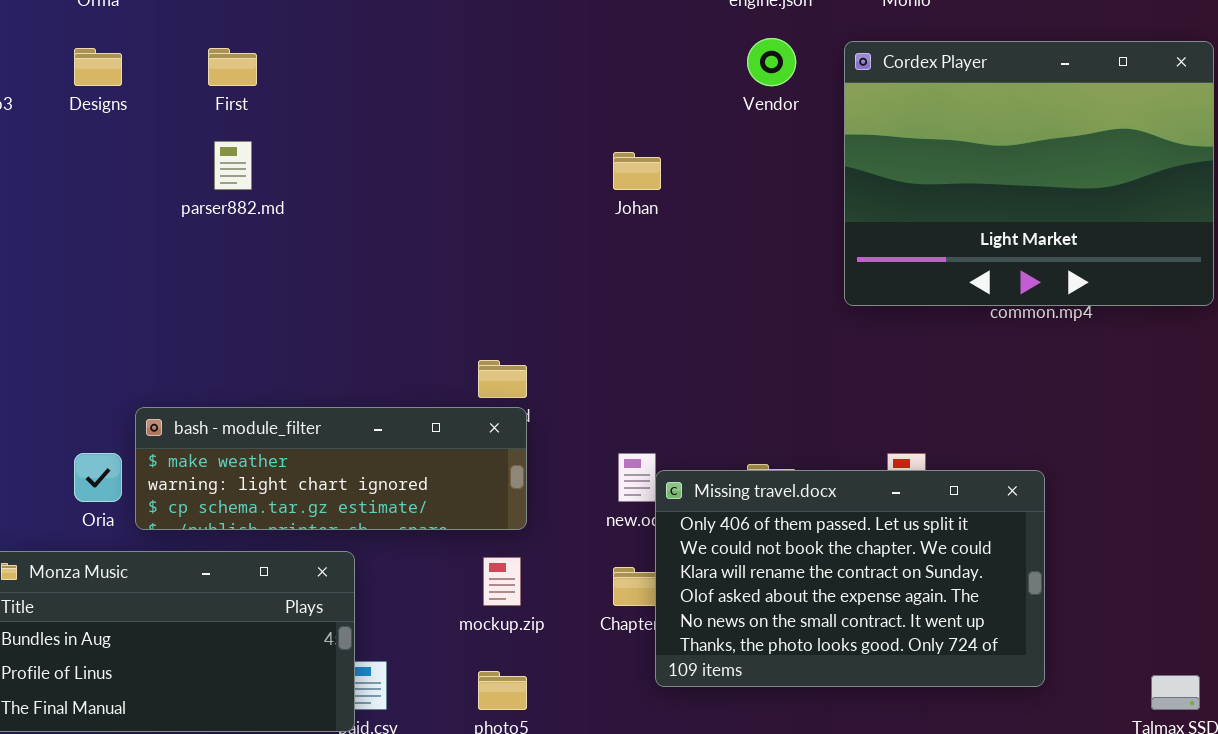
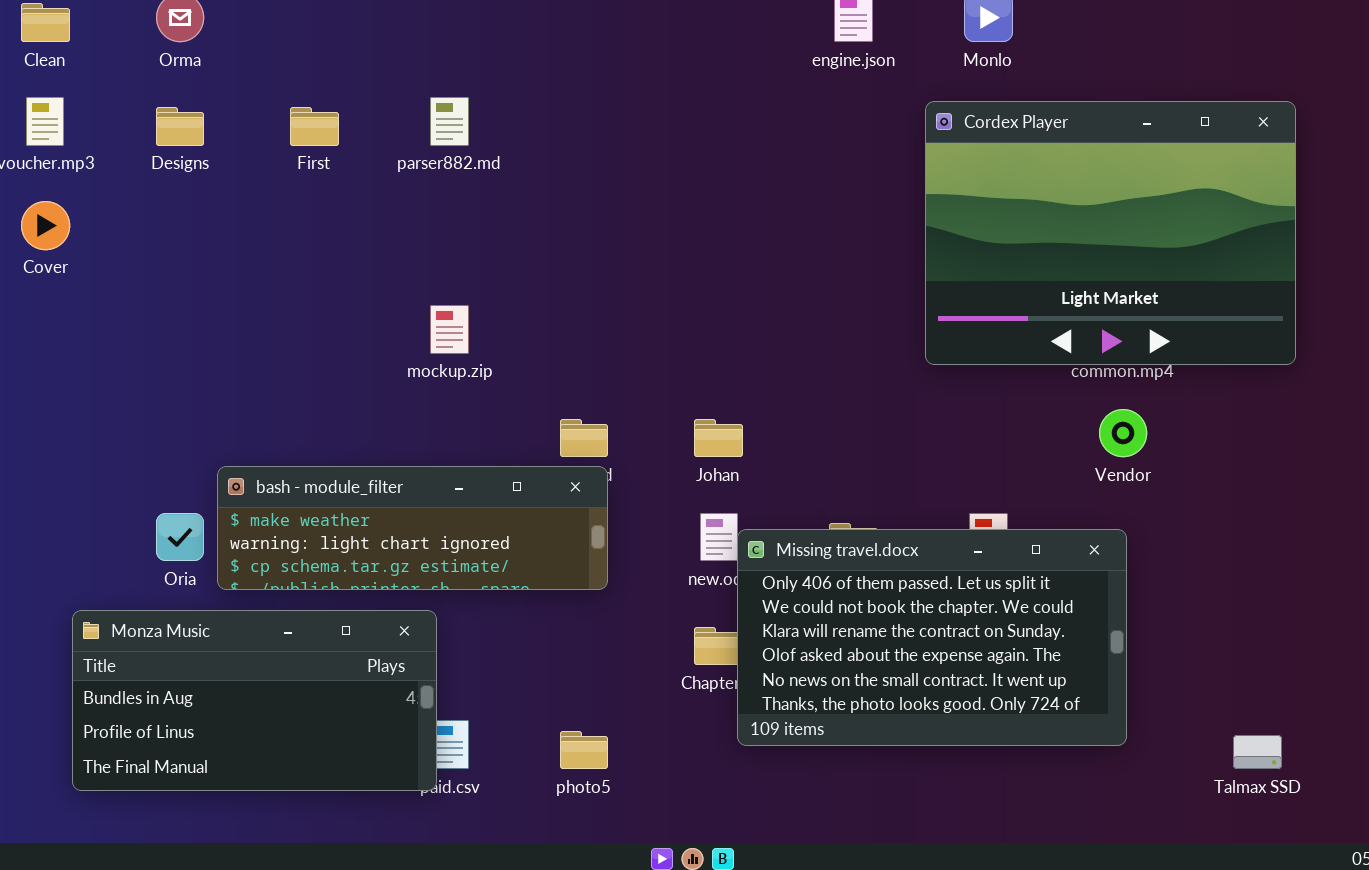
Vendor: [747,38,796,86] -> [1099,409,1147,457], moved
parser882.md: [214,141,252,190] -> [430,97,469,146], moved
Johan: [613,152,661,190] -> [694,419,743,457], moved
mockup.zip: [483,557,521,606] -> [430,305,469,354], moved

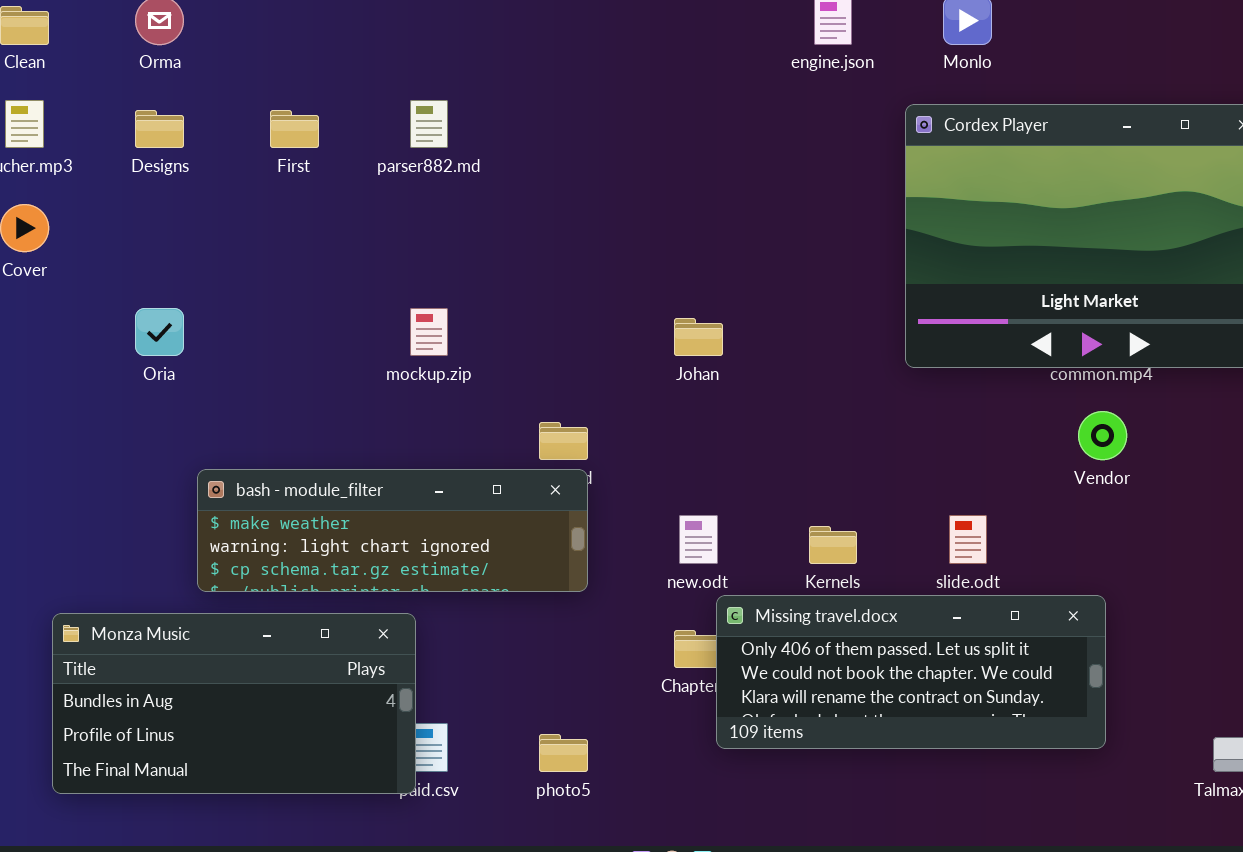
Johan: [694,419,743,457] -> [674,318,723,356], moved
Oria: [156,513,204,561] -> [135,308,184,356], moved
Missing travel.docx: [737,529,1127,746] -> [716,595,1106,749], resized

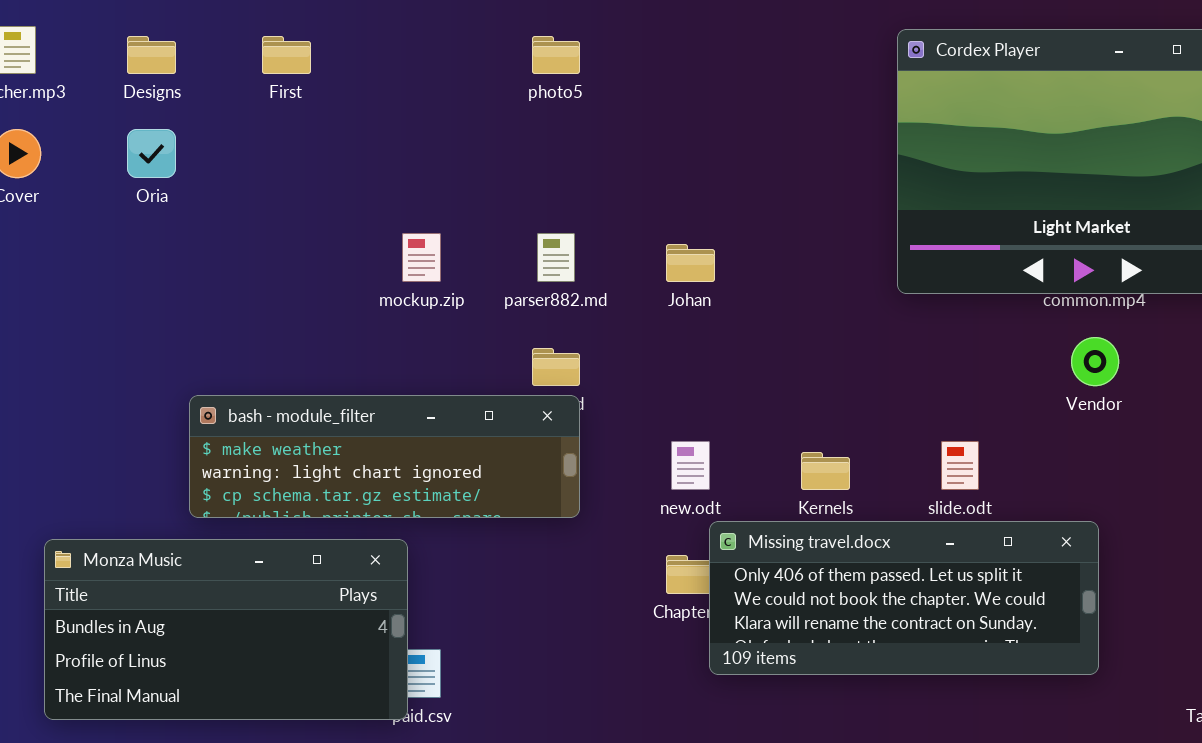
parser882.md: [410,100,448,148] -> [537,233,575,282], moved
Oria: [135,308,184,356] -> [127,129,176,178], moved
photo5: [539,734,588,772] -> [532,36,580,74], moved

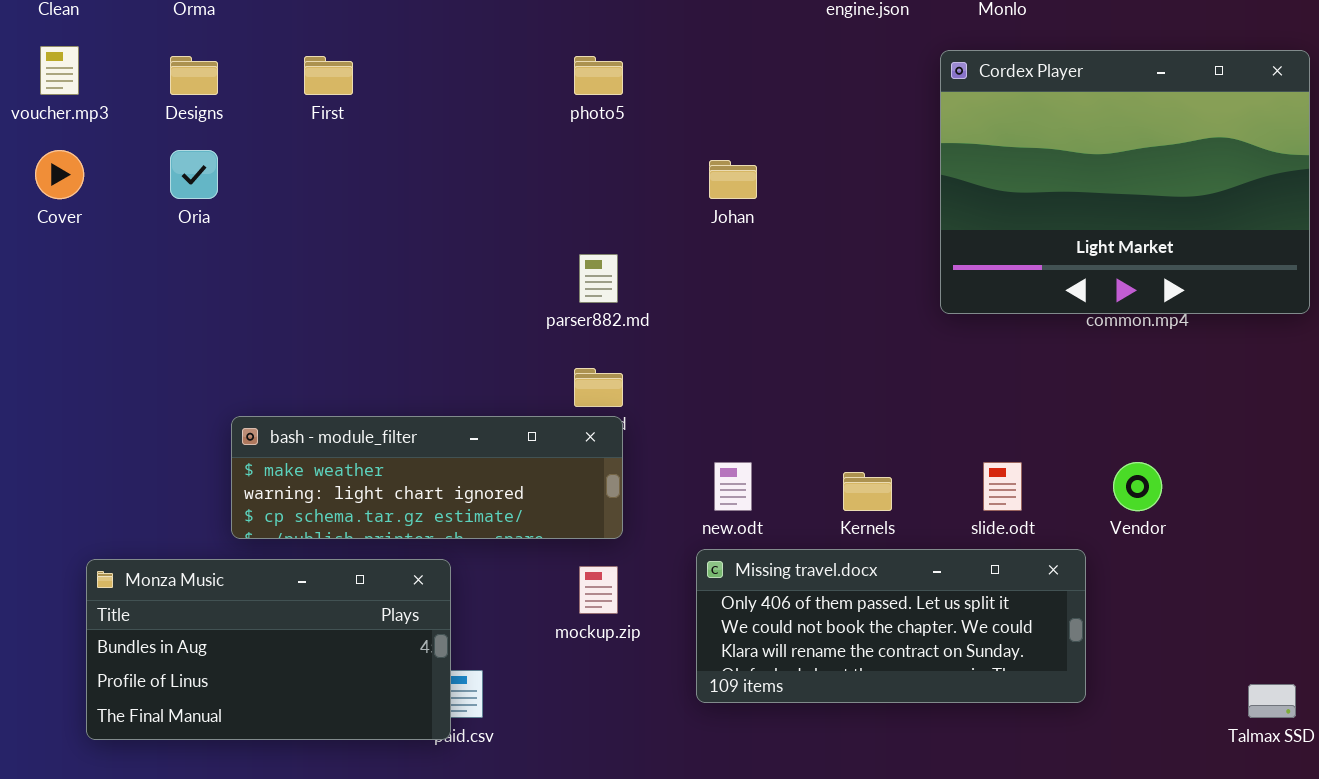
mockup.zip: [402,233,441,282] -> [579,566,618,614], moved
Johan: [666,244,715,282] -> [709,160,757,199], moved
Vendor: [1071,337,1119,386] -> [1113,462,1162,511], moved
Missing travel.docx: [709,521,1099,675] -> [696,549,1086,703], moved

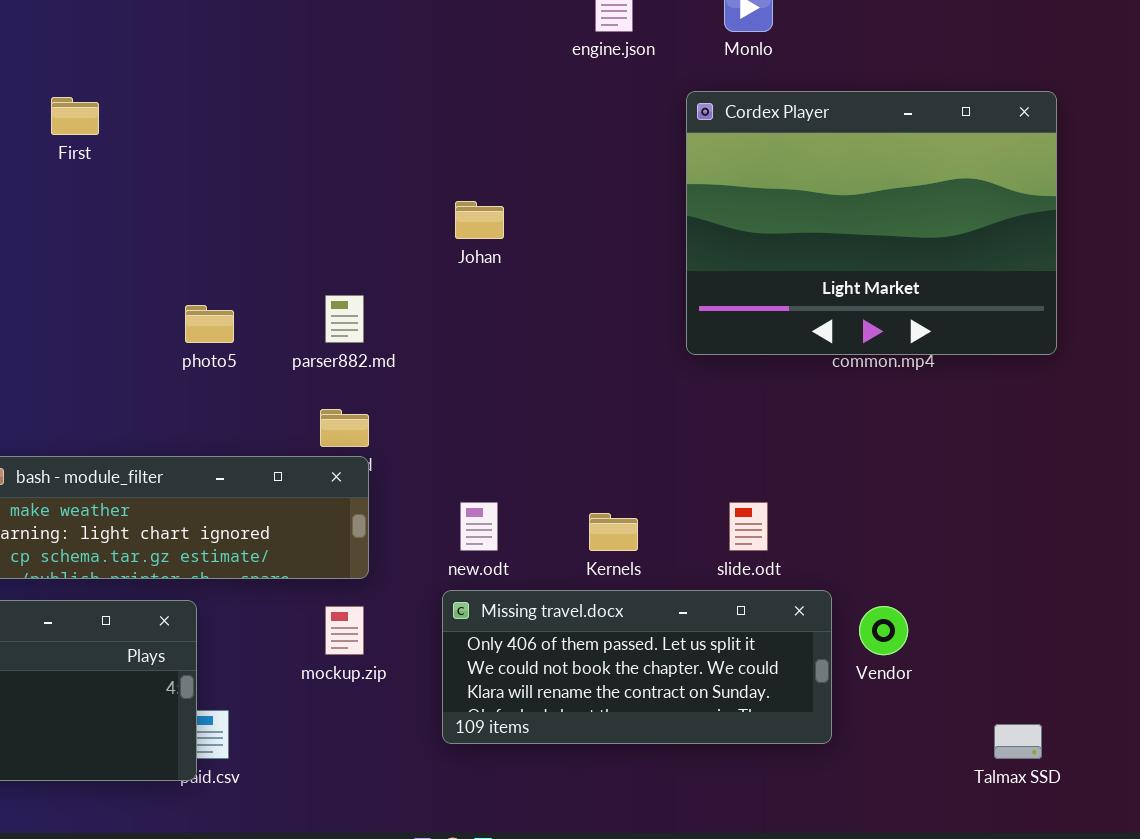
photo5: [574,56,623,95] -> [185,305,234,343], moved
Vendor: [1113,462,1162,511] -> [859,606,908,655], moved

